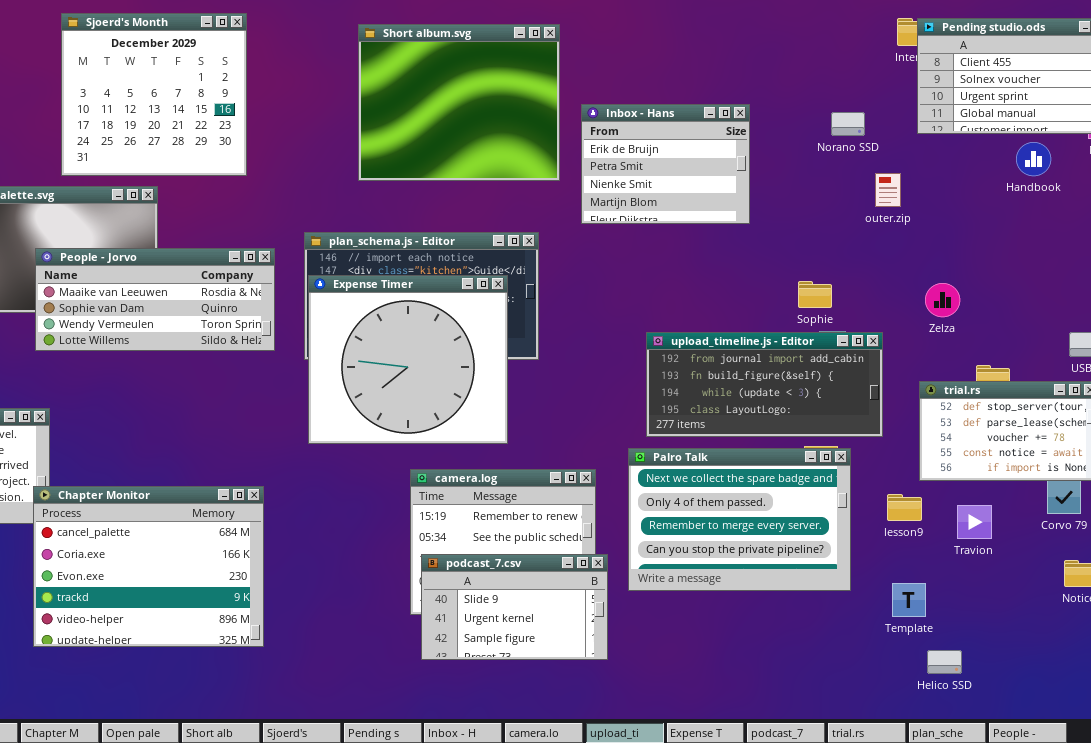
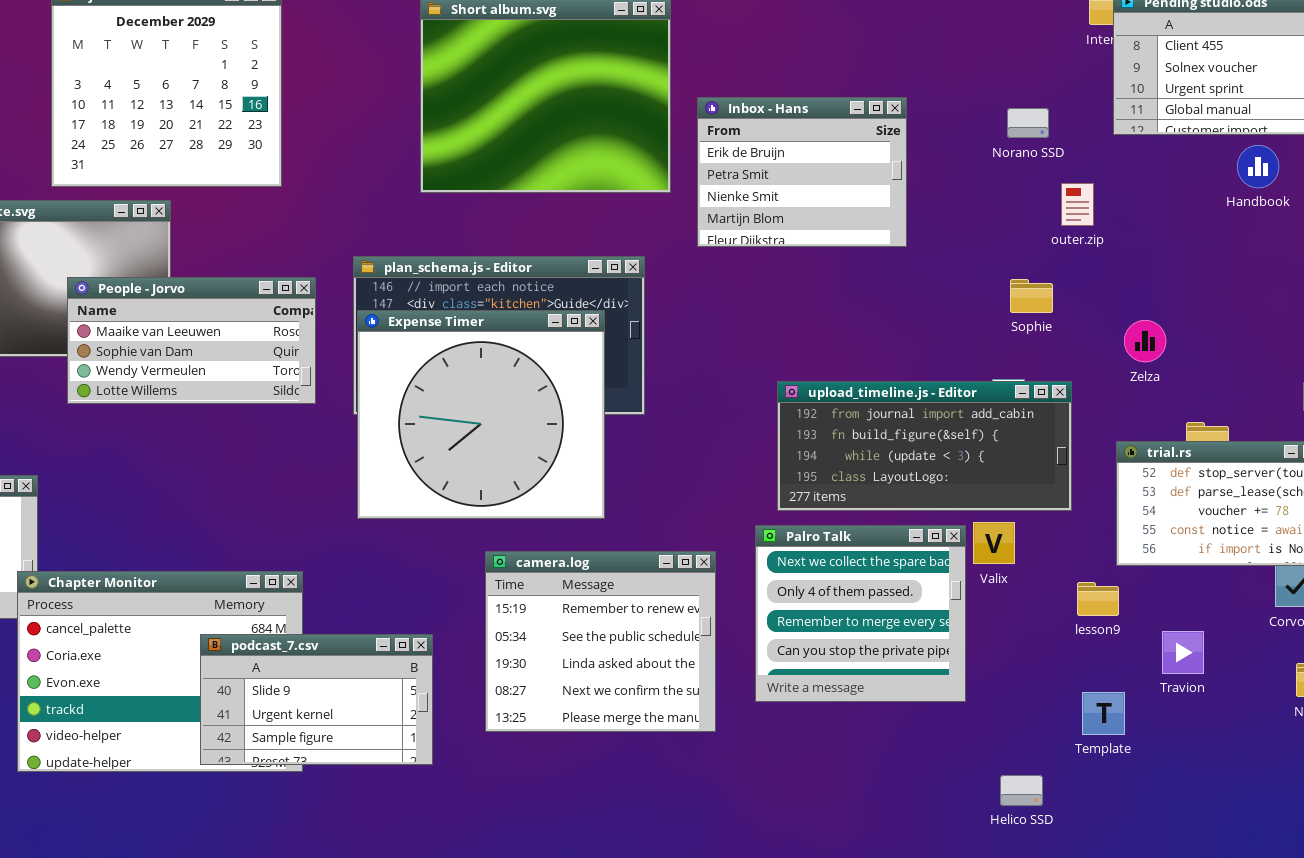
People - Jorvo: [35,248,275,351] -> [67,277,316,404], resized
Sophie: [798,281,832,308] -> [1010,279,1053,313], moved
Palro Talk: [628,448,851,591] -> [755,525,966,702], resized
Travion: [957,505,992,539] -> [1162,631,1204,674], moved
podcast_7.csv: [421,554,608,660] -> [200,634,433,765], moved
Helico SSD: [927,650,962,674] -> [1000,775,1043,806], moved

